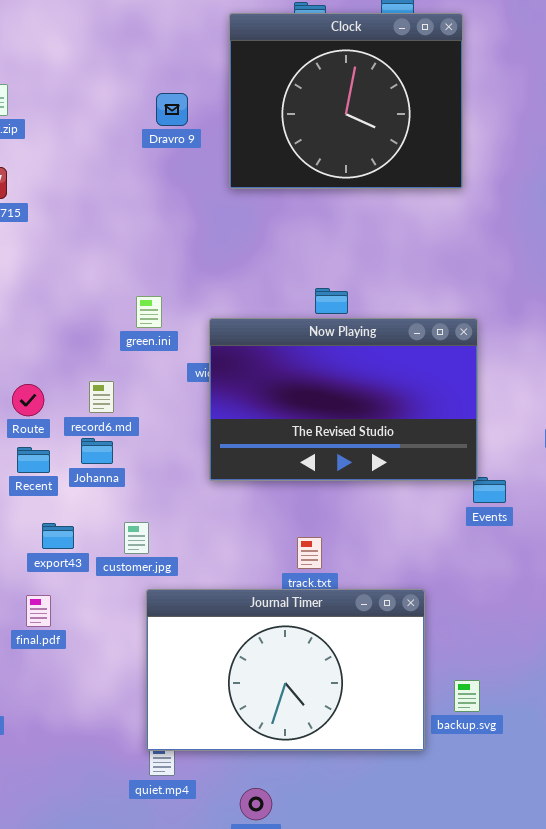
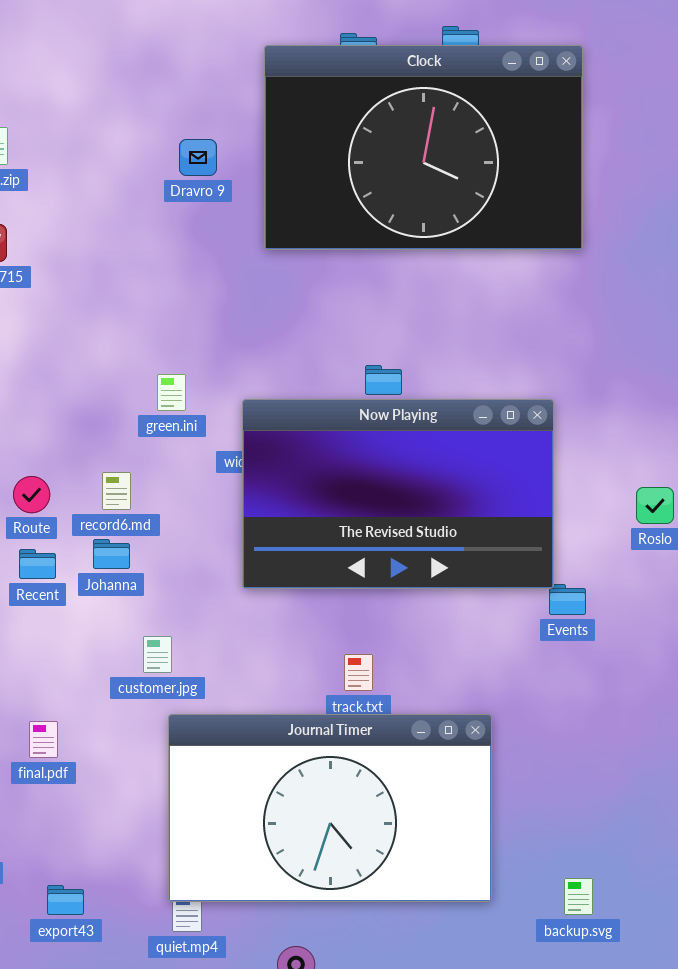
Clock: [229,13,463,189] -> [264,45,583,250], resized
export43: [42,523,74,549] -> [47,885,84,915], moved
backup.svg: [454,680,480,712] -> [564,878,593,915], moved

